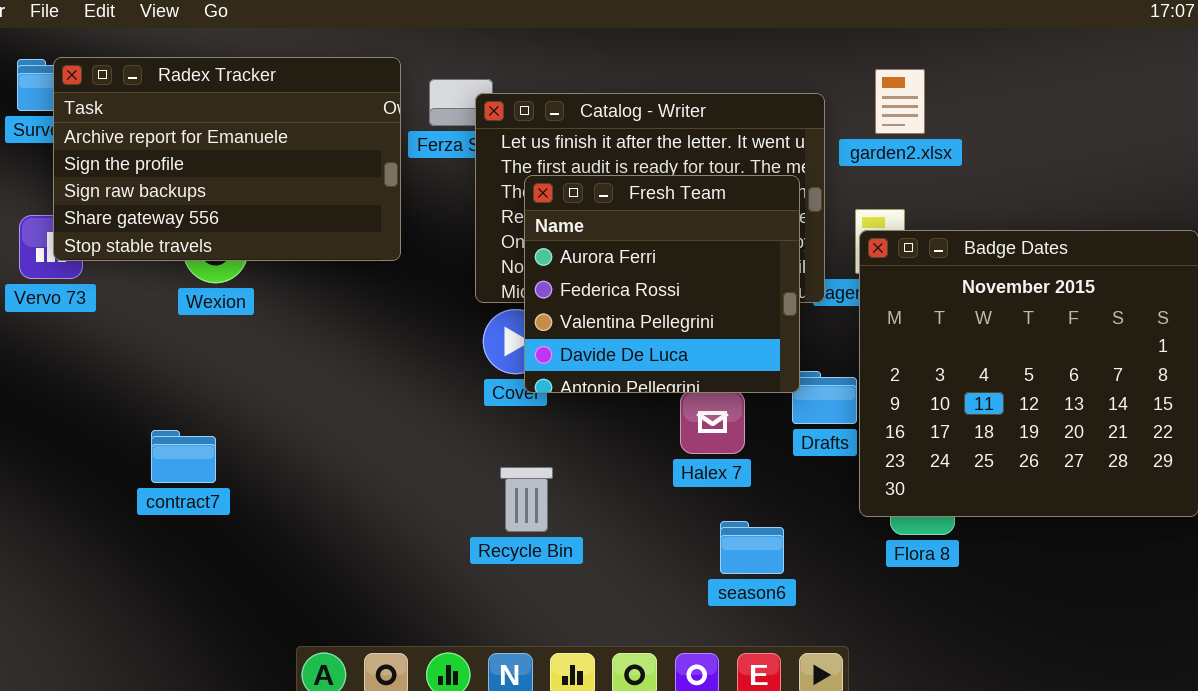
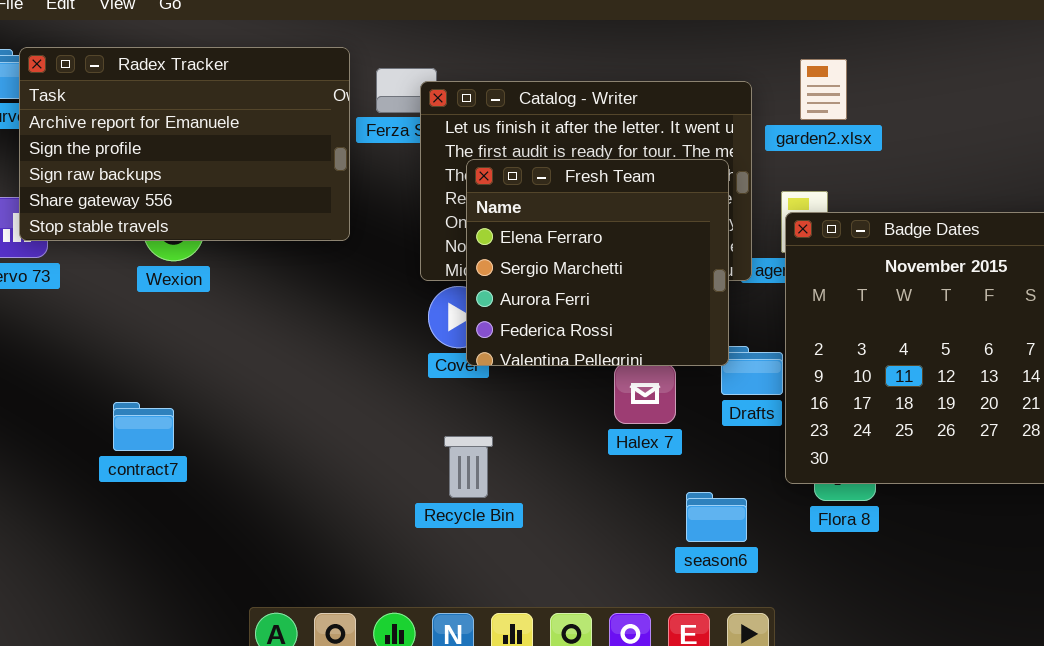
Fresh Team: [524,175,800,393] -> [466,159,729,366], scrolled up 2 rows
season6: [720,521,784,574] -> [686,492,747,542], moved

